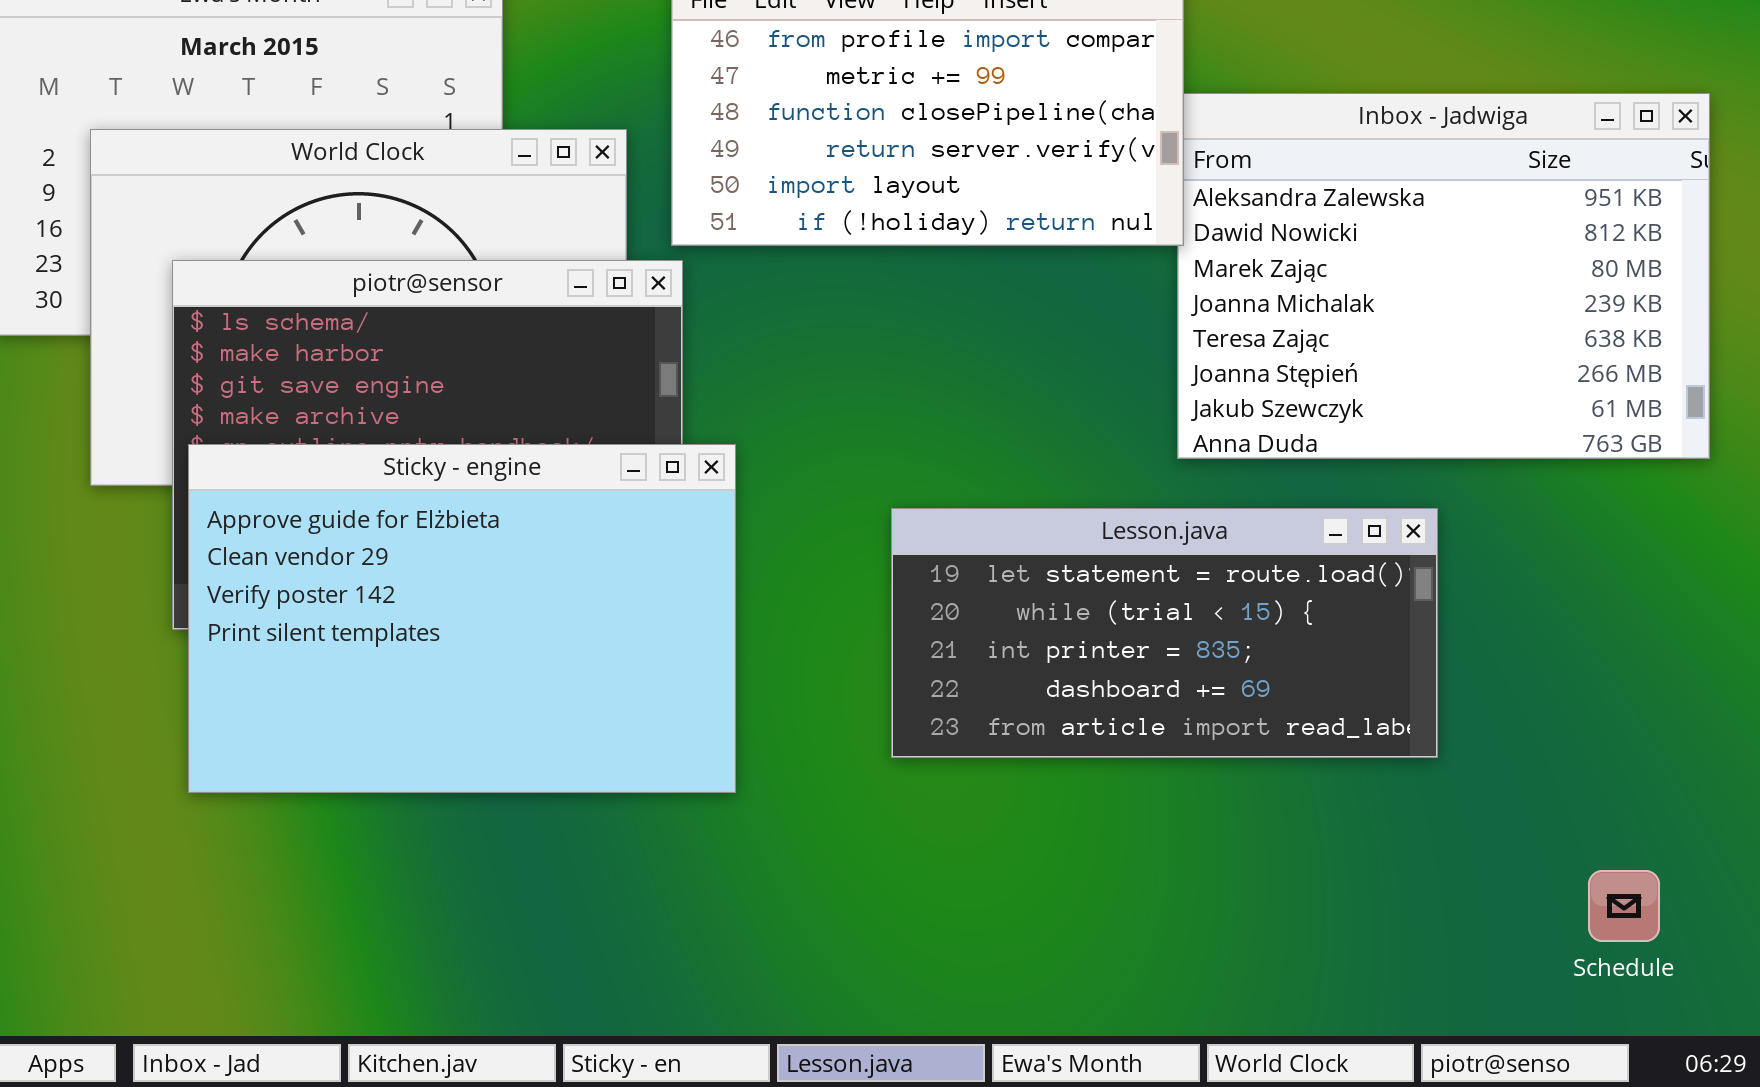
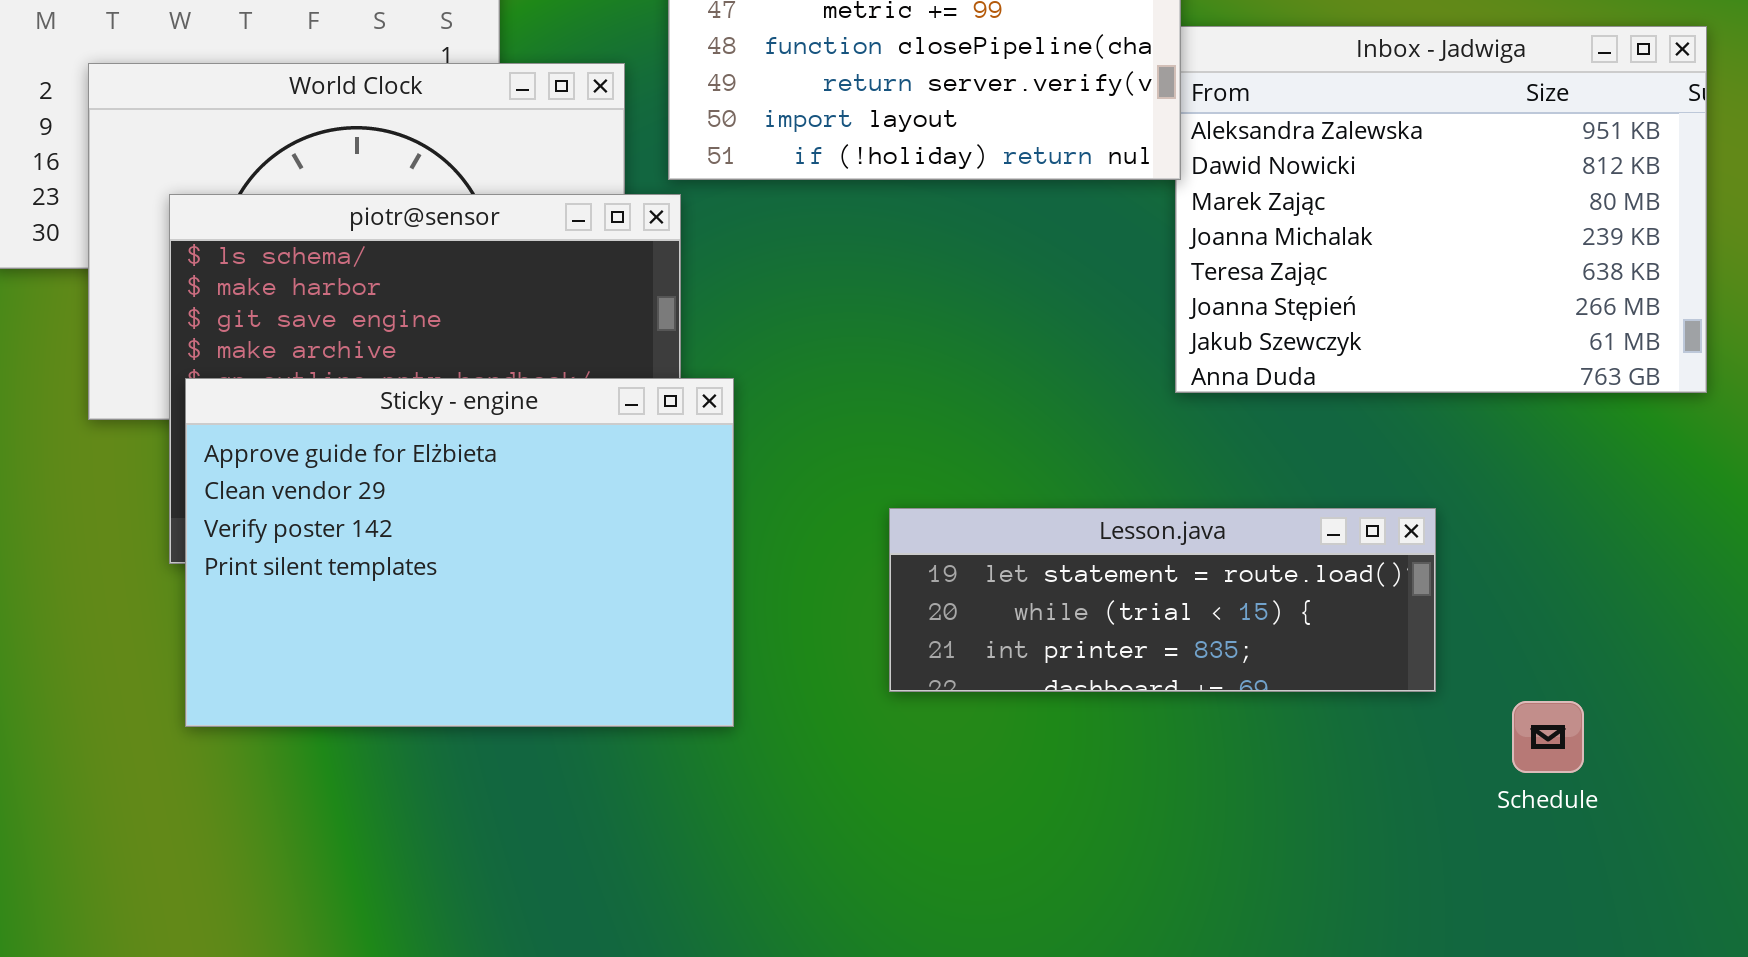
Lesson.java: [891,508,1438,758] -> [889,508,1436,692], resized
Schedule: [1588,870,1660,942] -> [1512,701,1584,773], moved

